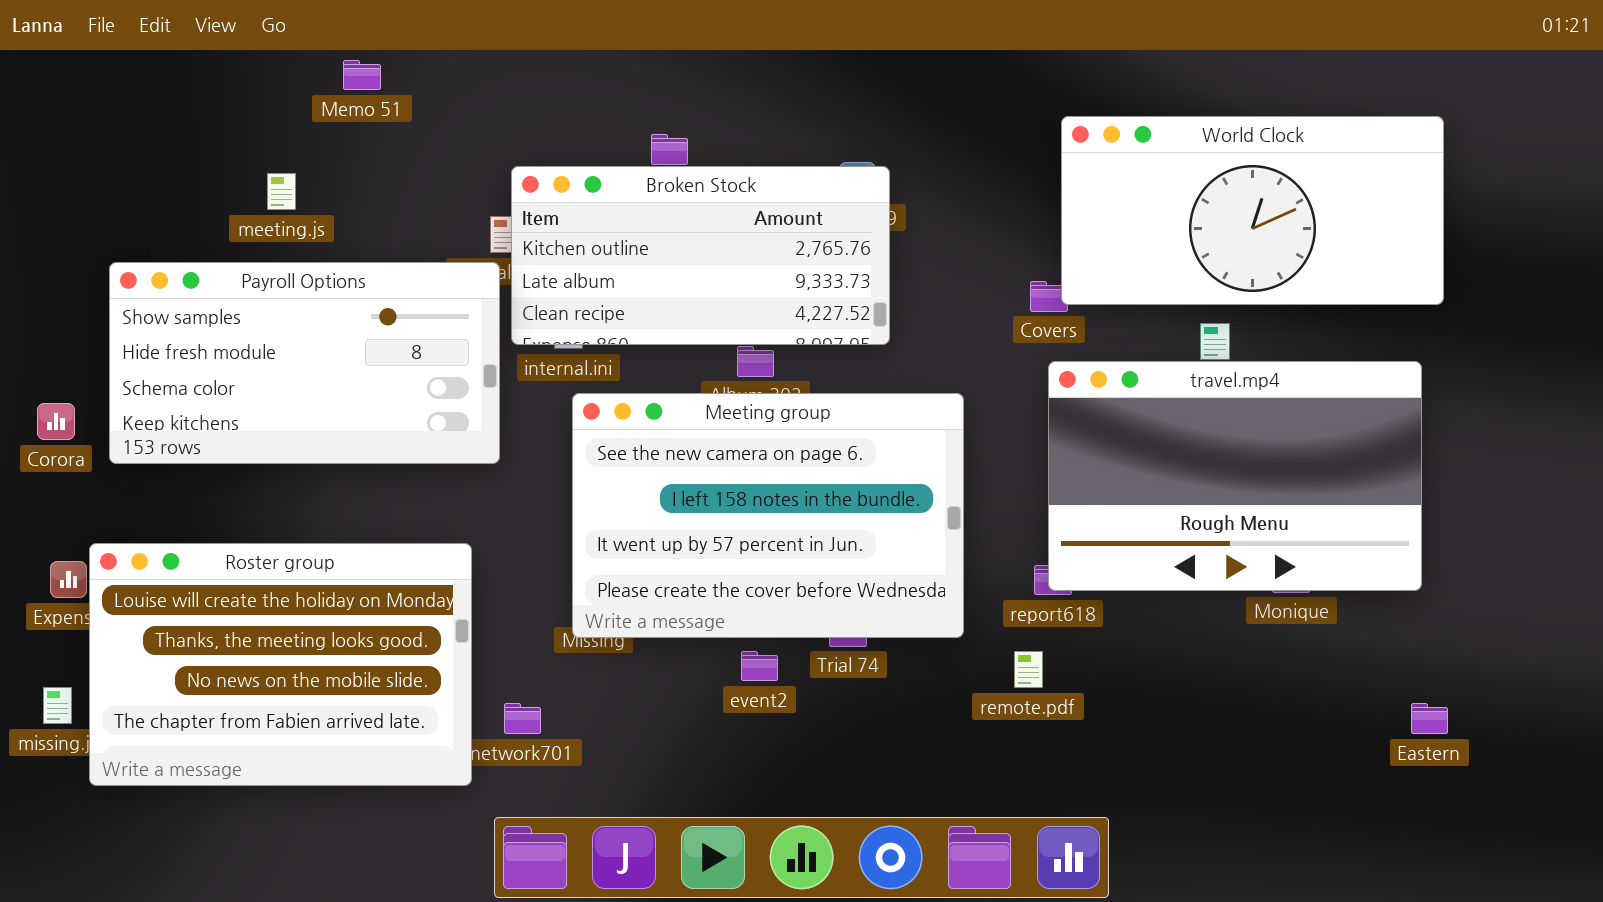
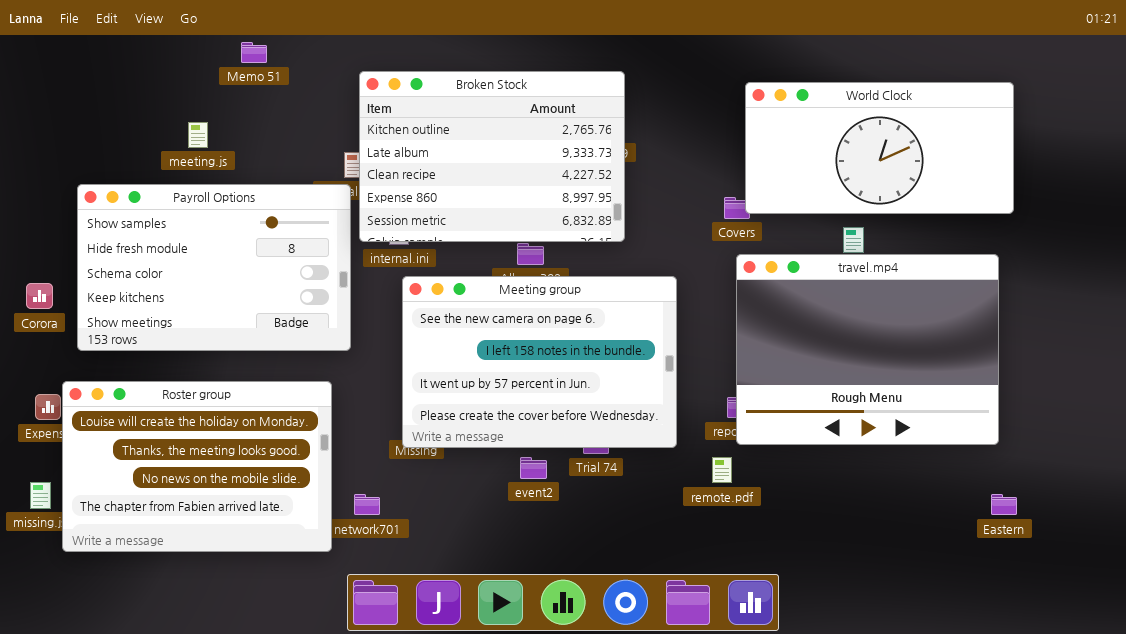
Broken Stock: [511,166,890,345] -> [359,71,625,242], resized
Payroll Options: [109,262,500,464] -> [77,184,351,351], resized
travel.mp4: [1048,361,1422,591] -> [736,254,999,445], resized

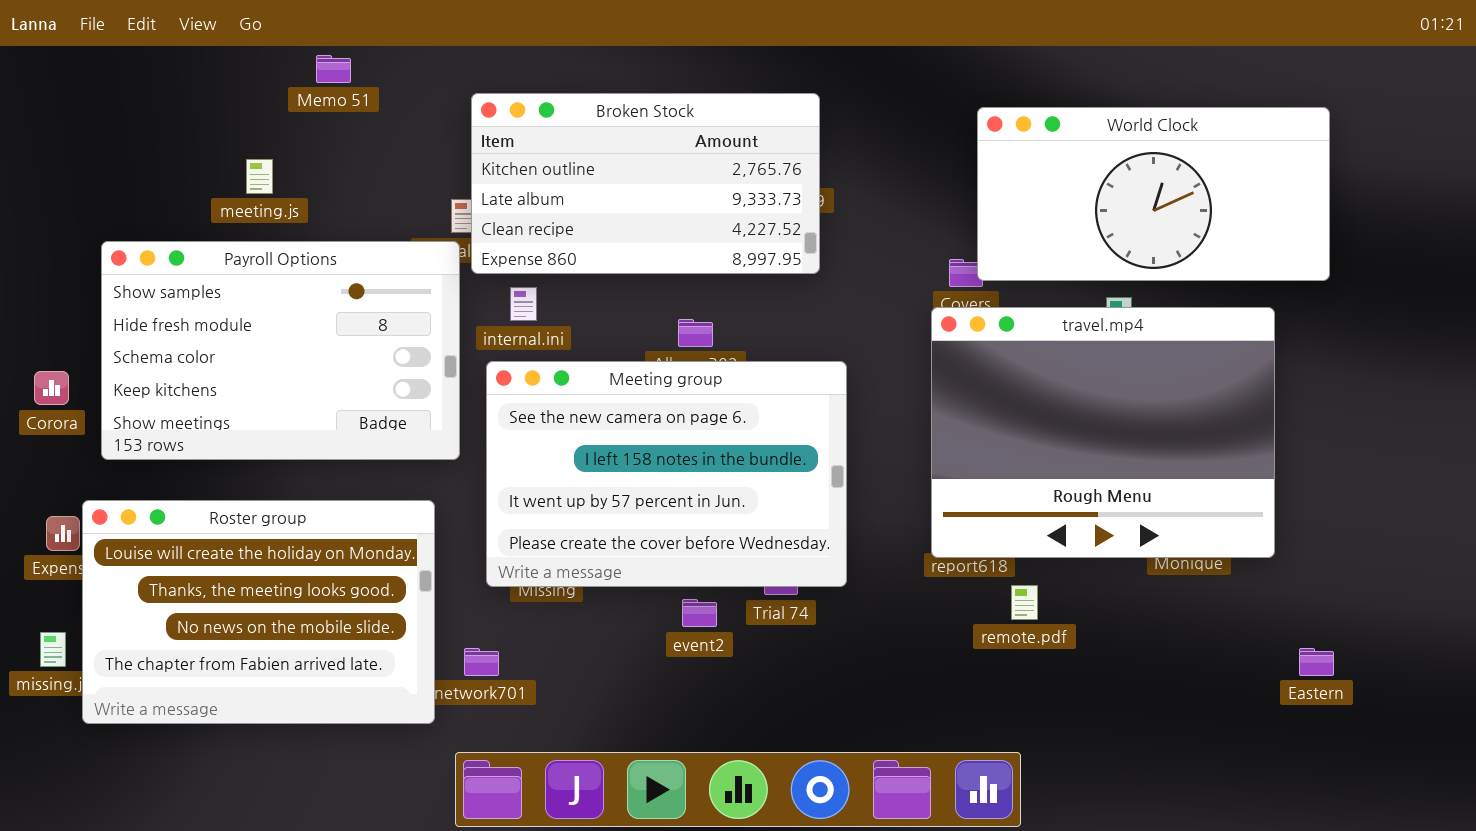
Broken Stock: [359,71,625,242] -> [471,93,820,274], resized
travel.mp4: [736,254,999,445] -> [931,307,1275,558], moved
Meeting group: [402,276,677,448] -> [486,361,847,587], moved
remote.pdf: [712,457,732,483] -> [1011,585,1038,620], moved

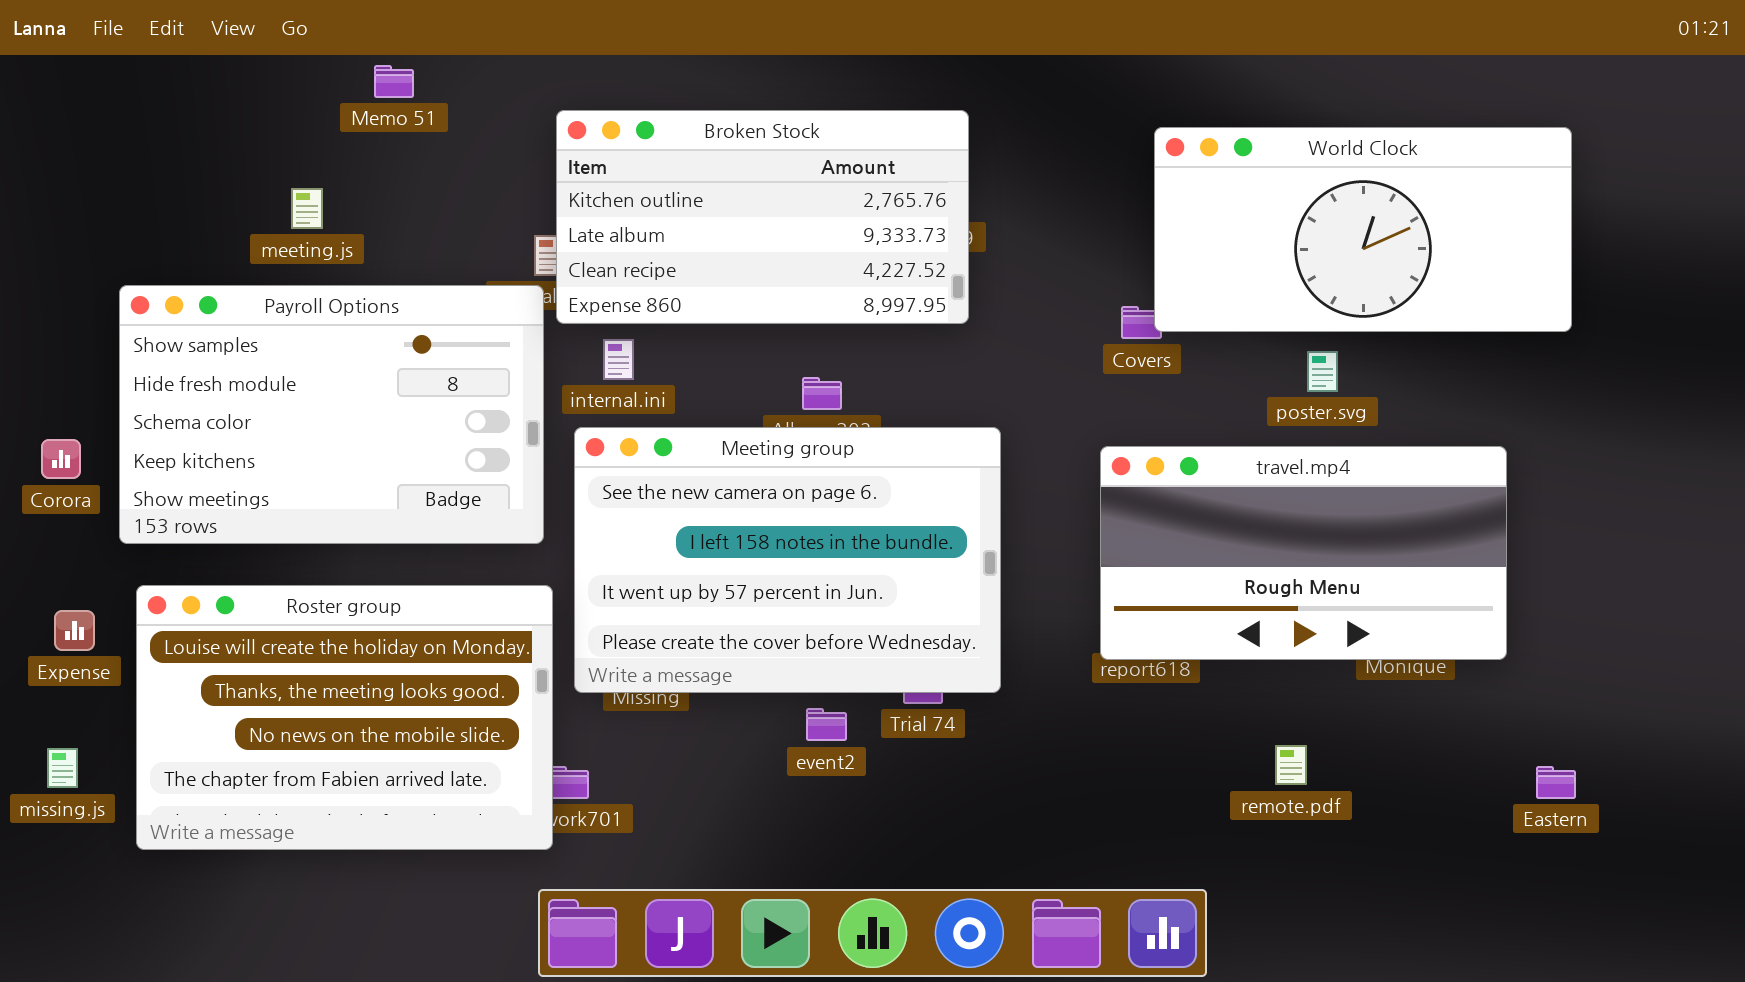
travel.mp4: [931,307,1275,558] -> [1100,446,1507,660], resized
Roster group: [82,500,435,724] -> [136,585,553,850], moved
remote.pdf: [1011,585,1038,620] -> [1275,745,1307,785], moved

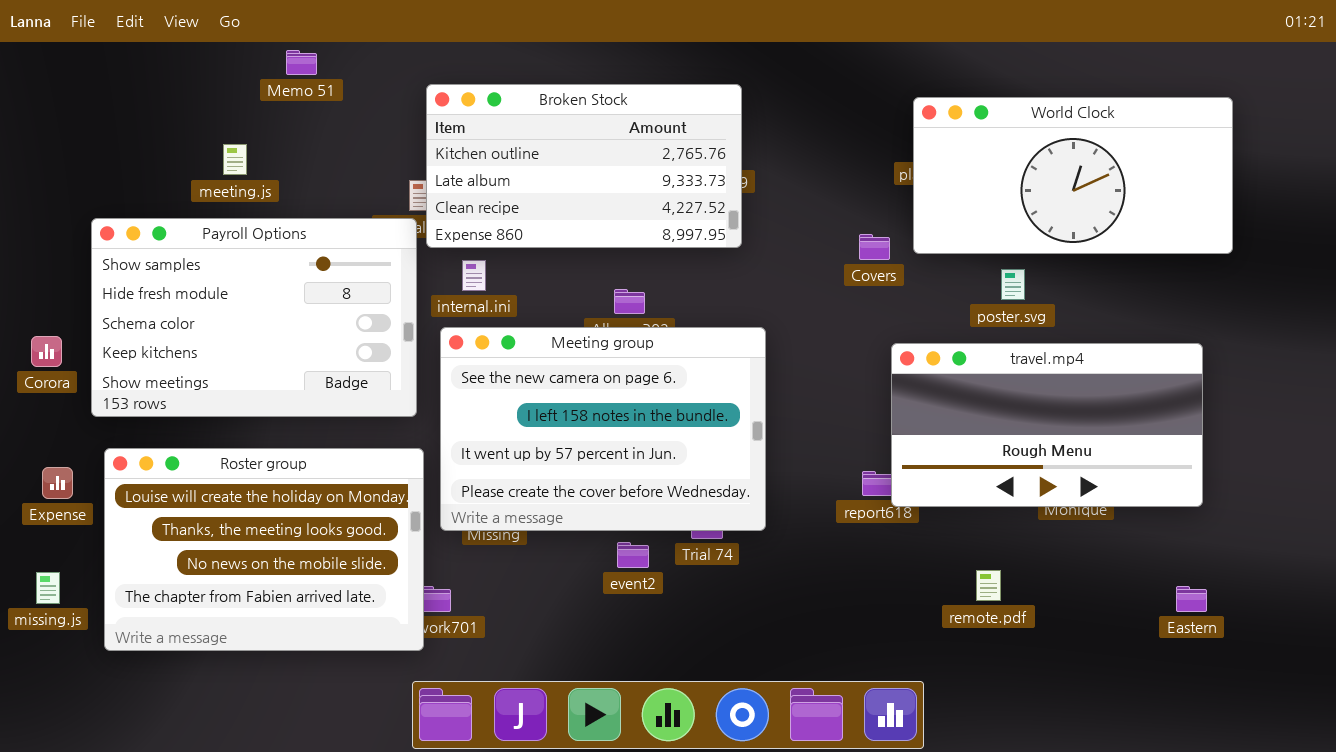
World Clock: [1154,127,1572,332] -> [913,97,1233,254], moved
travel.mp4: [1100,446,1507,660] -> [891,343,1203,507], moved

